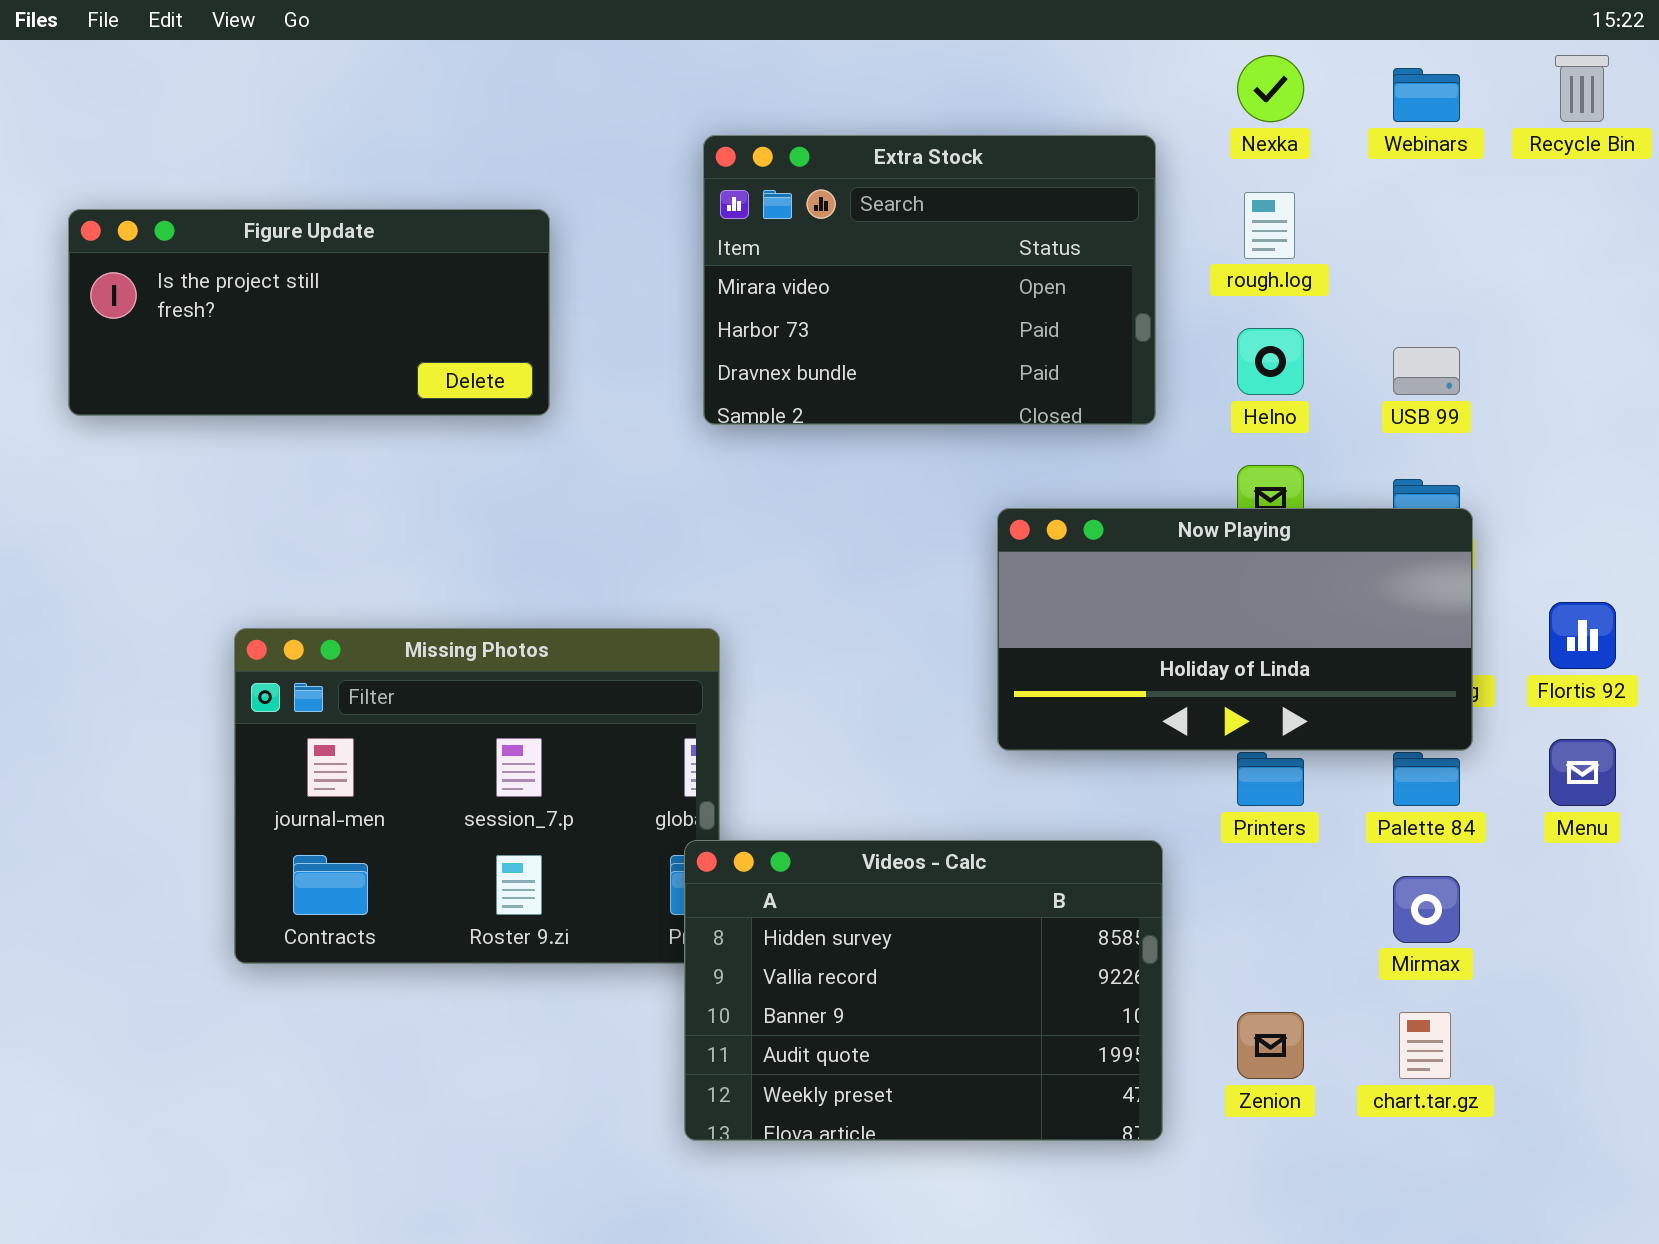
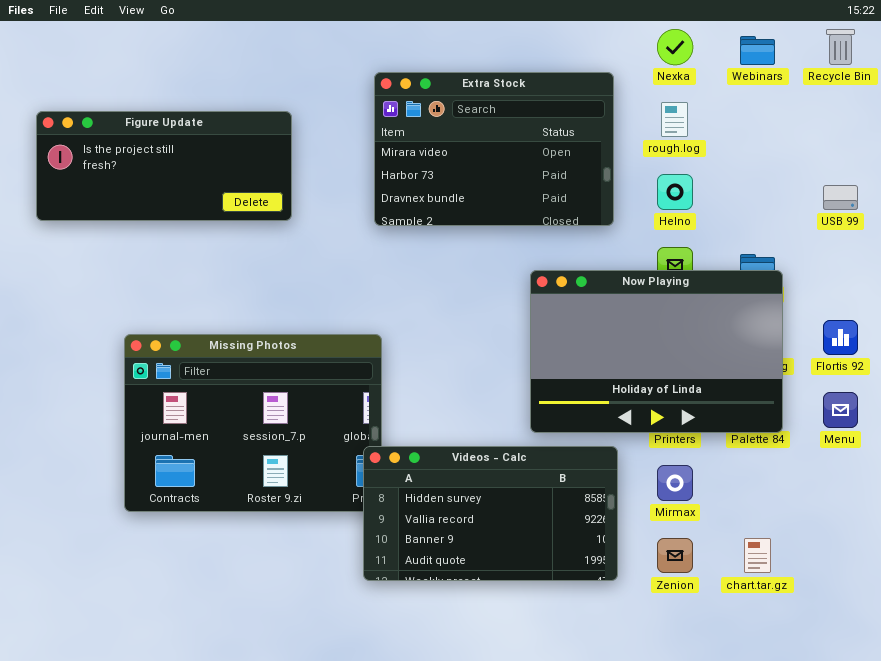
USB 99: [1393,347,1460,395] -> [823,185,858,210], moved
Now Playing: [997,508,1473,751] -> [530,270,783,433], resized
Videos - Calc: [684,840,1163,1141] -> [363,446,618,581], resized
Mirmax: [1393,876,1460,943] -> [657,465,693,501], moved

